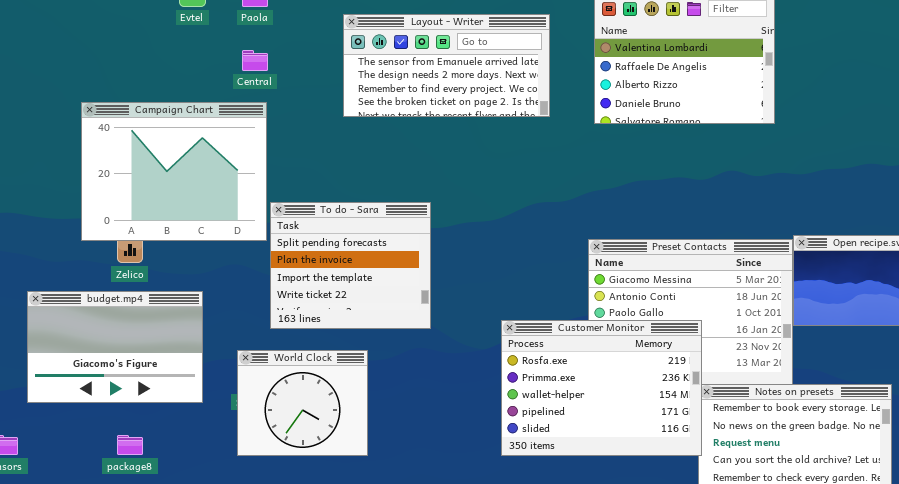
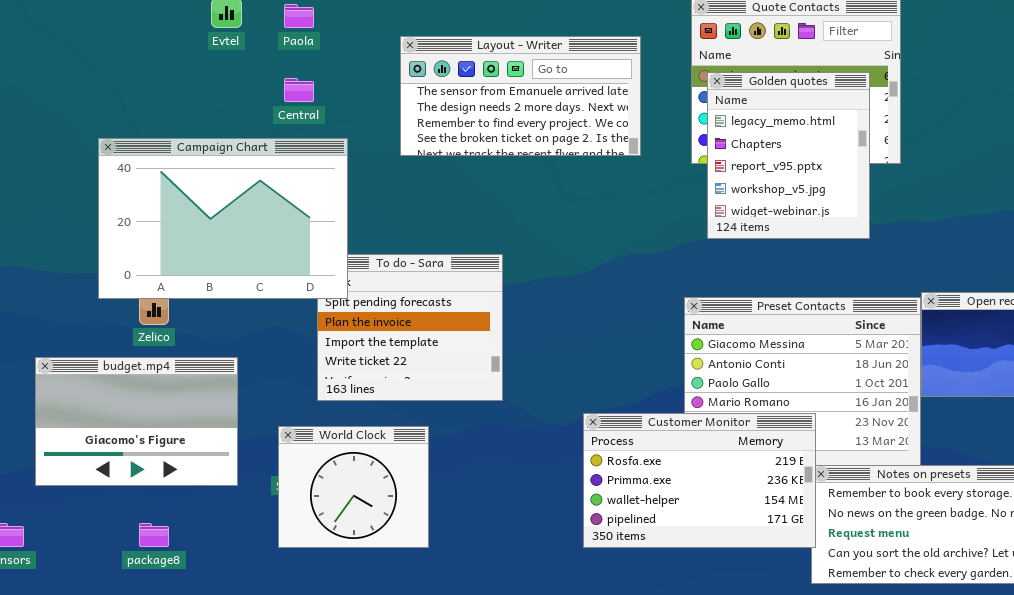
Golden quotes: none -> [707,72,870,239], opened
Campaign Chart: [81,102,267,241] -> [98,138,348,299], resized
Customer Monitor: [501,320,702,456] -> [583,413,816,548], resized

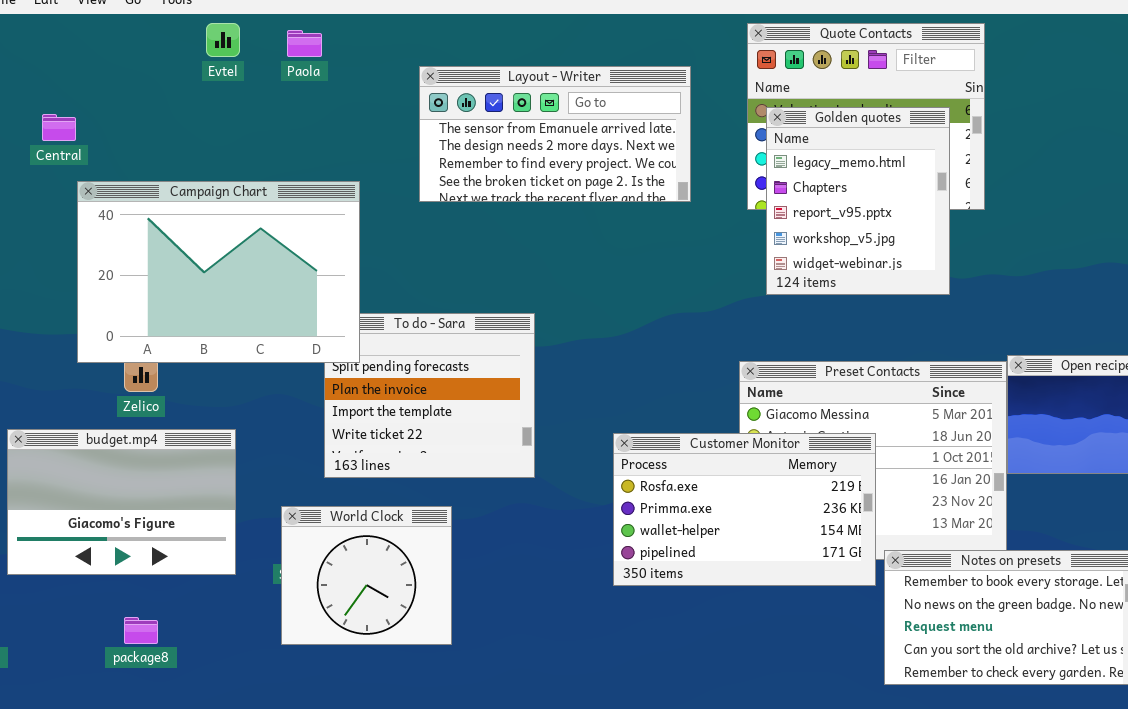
Central: [284,78,314,102] -> [42,114,76,141], moved
Customer Monitor: [583,413,816,548] -> [613,433,876,586], moved

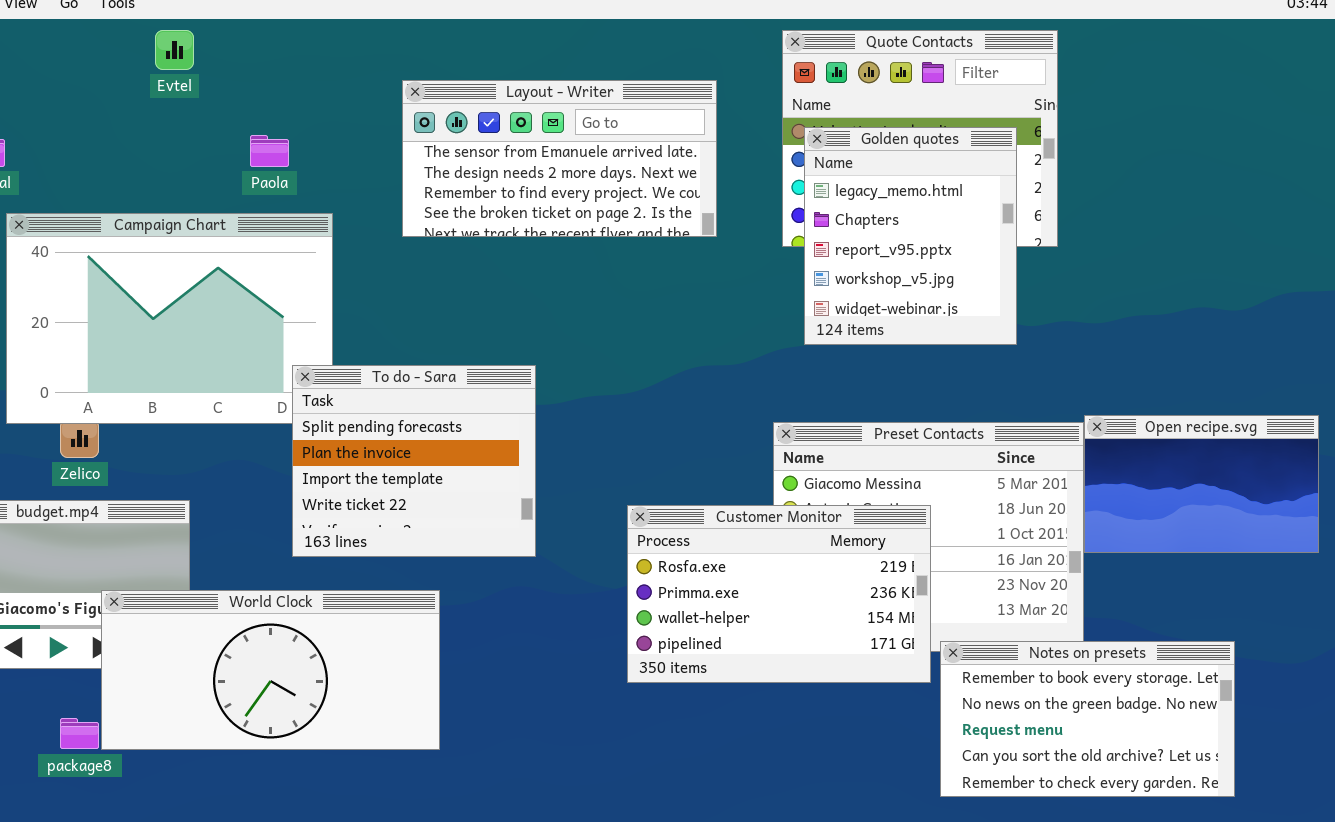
Paola: [287,30,322,57] -> [250,135,289,167], moved
To do - Sara: [324,313,535,478] -> [292,365,536,557], raised
World Clock: [281,506,452,645] -> [101,590,440,750], resized

